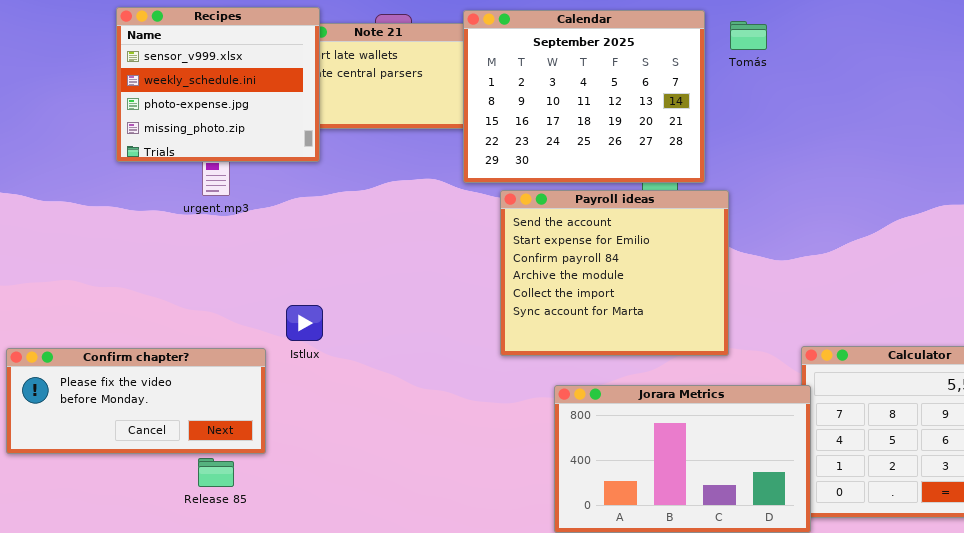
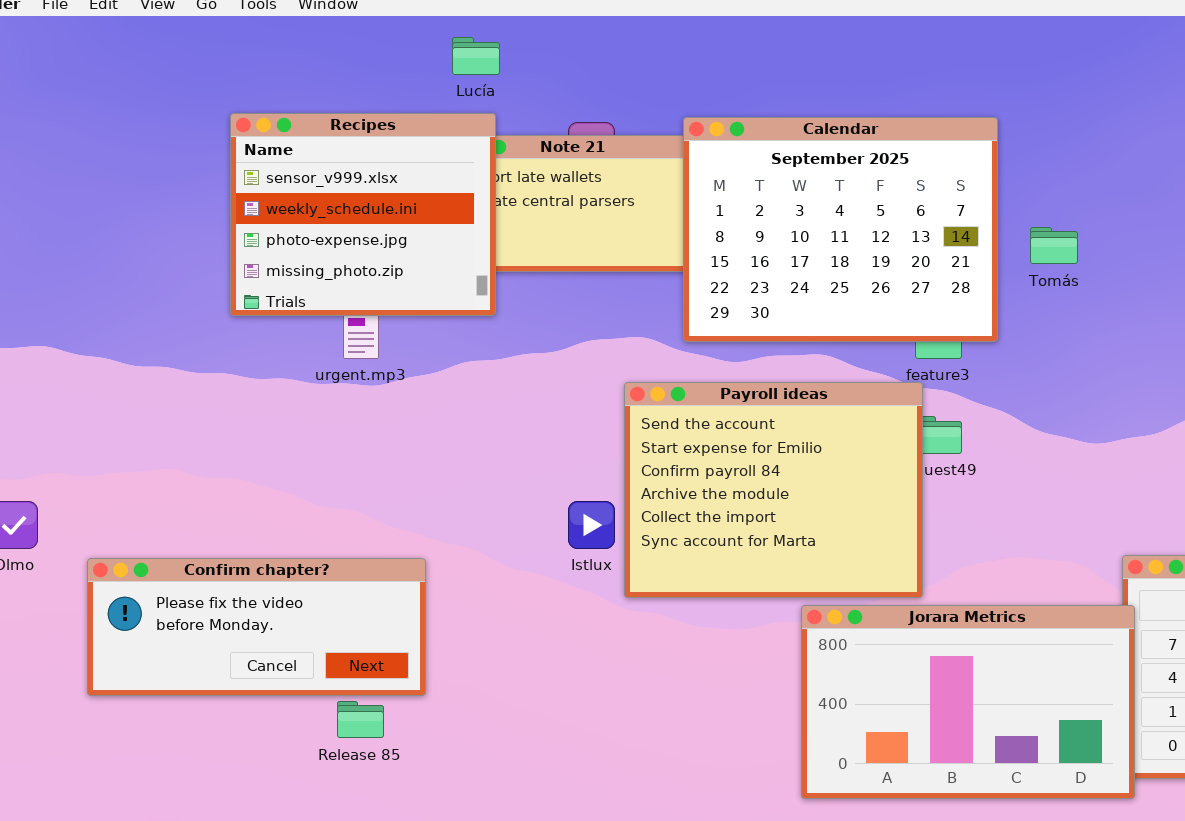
Tomás: [730,21,767,50] -> [1030,227,1078,264], moved
Payroll ideas: [500,190,729,356] -> [624,382,923,598], moved
Istlux: [286,305,323,341] -> [568,501,615,549], moved

